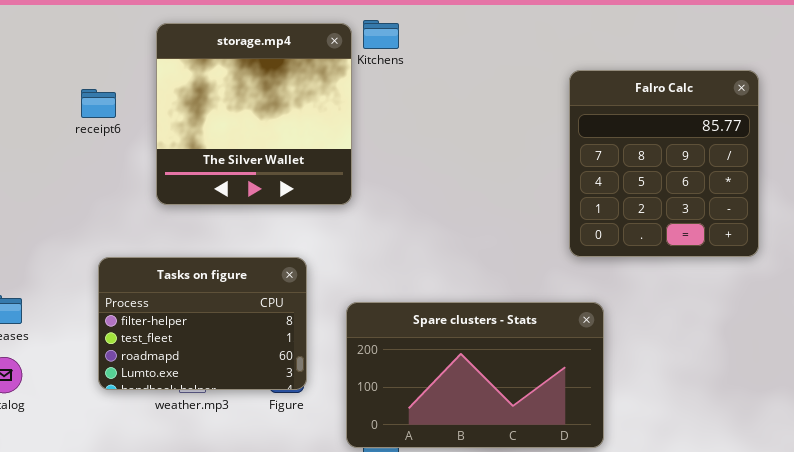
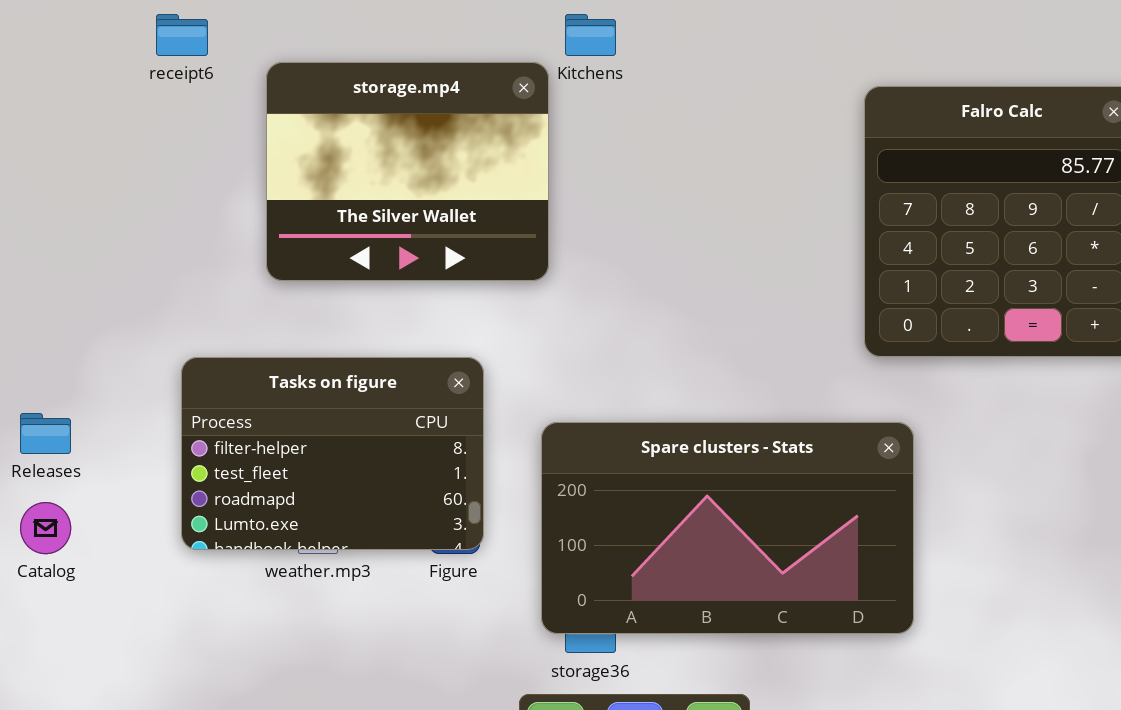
storage.mp4: [156,23,352,205] -> [266,62,549,281], resized
receipt6: [81,89,116,118] -> [156,14,208,56], moved

